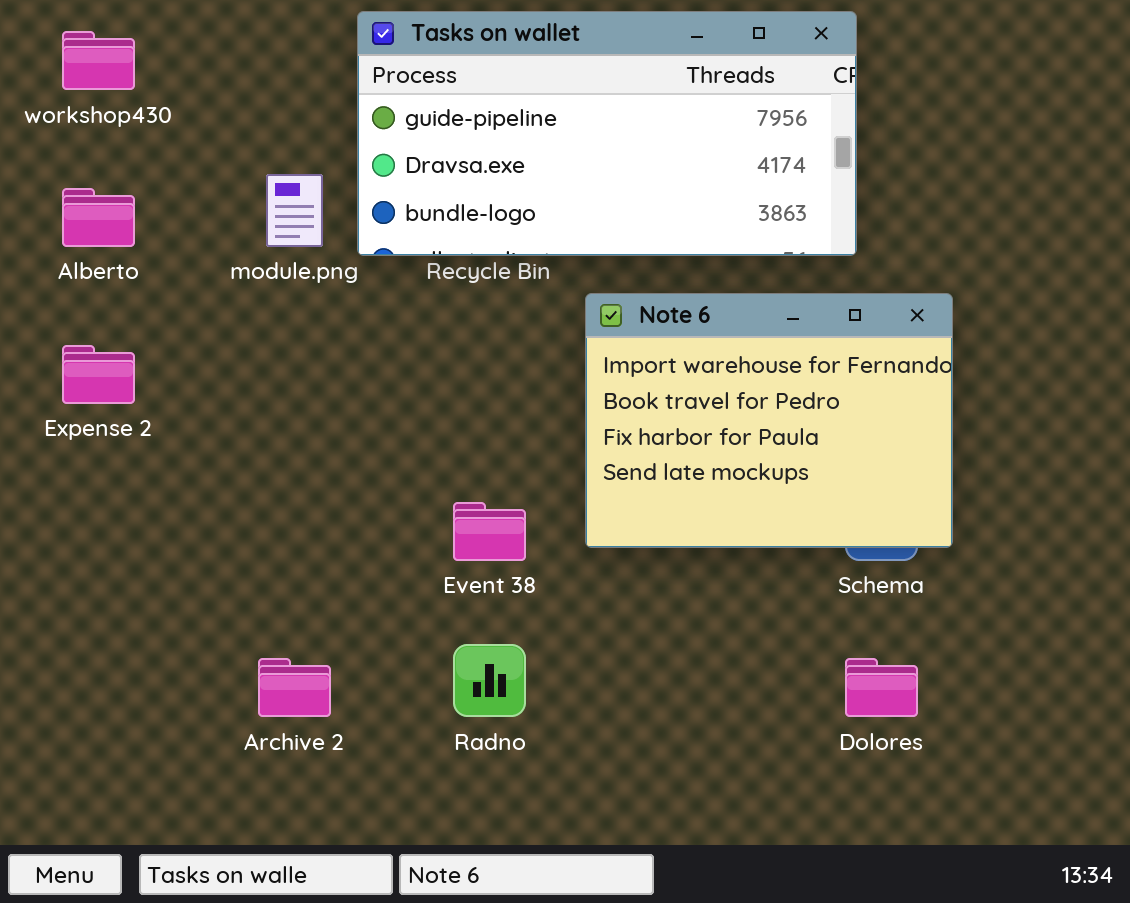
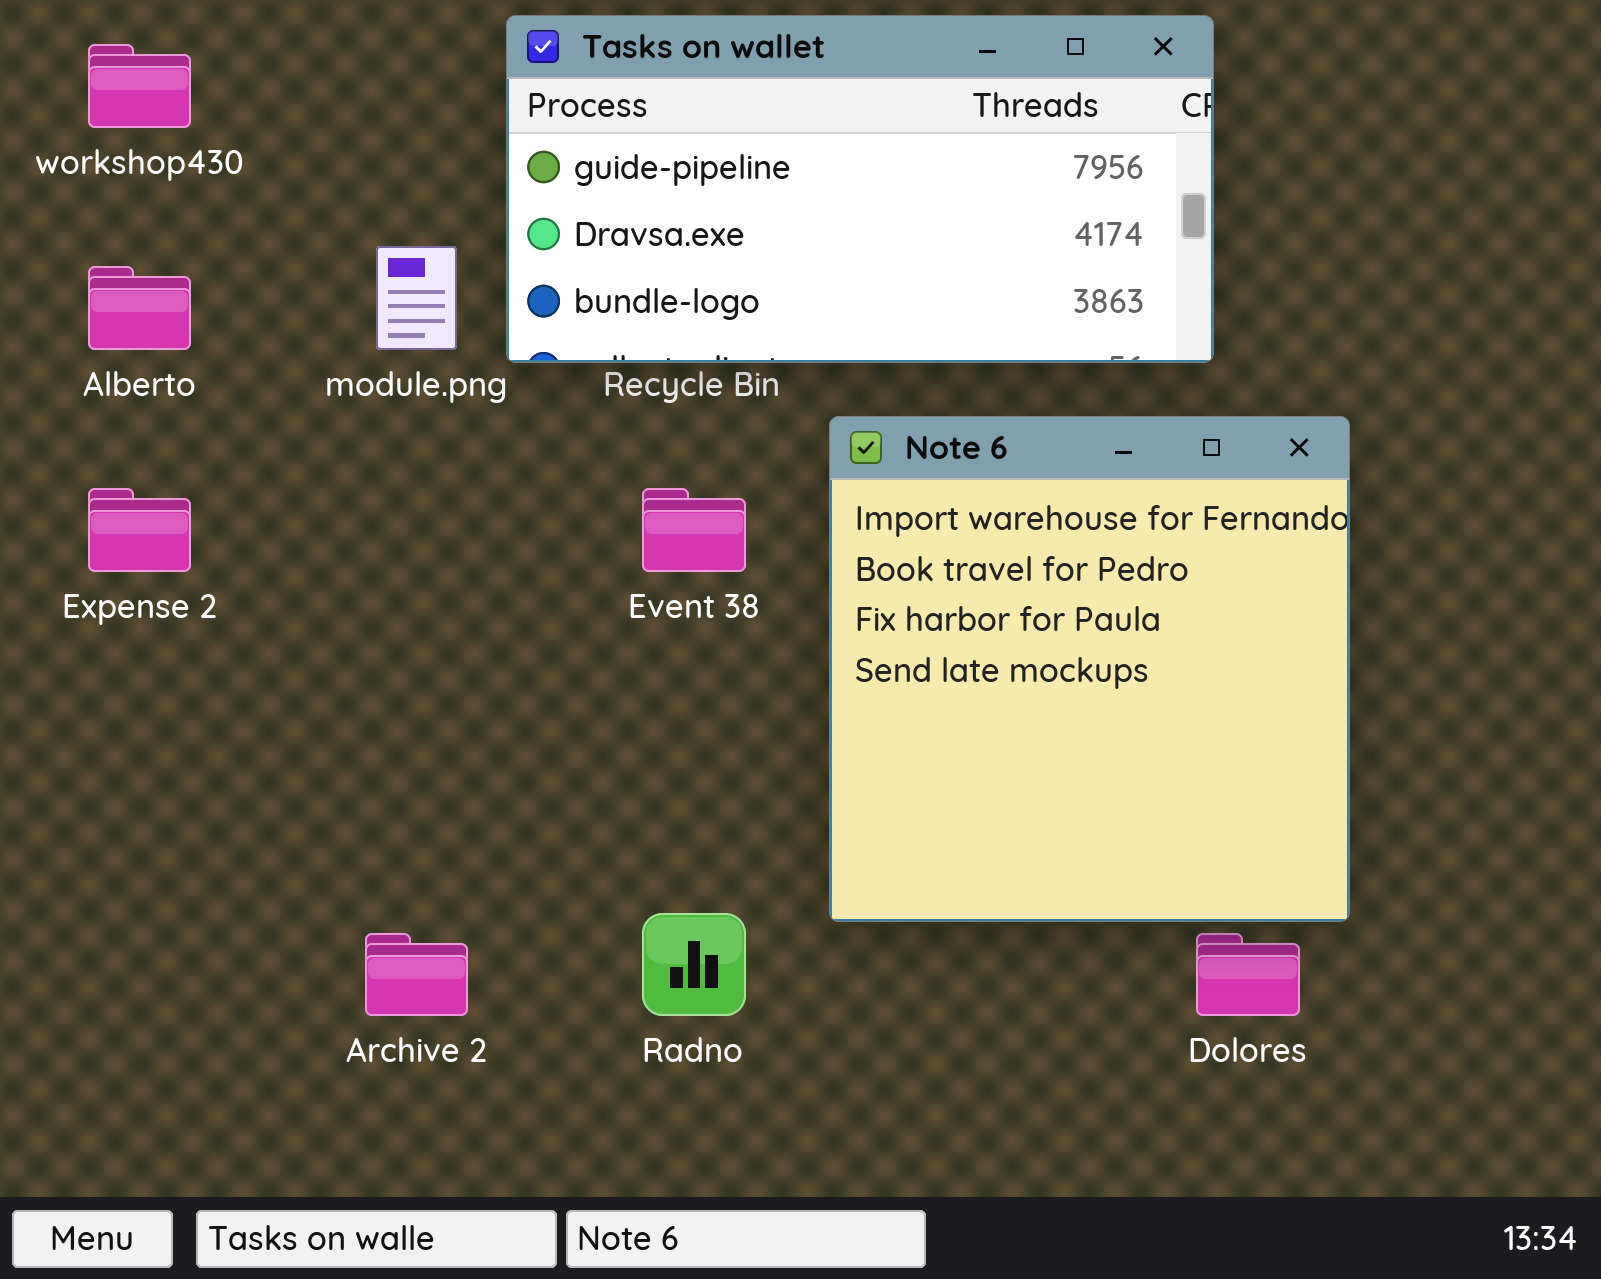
Note 6: [585,293,953,548] -> [829,416,1350,922], resized
Event 38: [453,502,526,561] -> [642,488,746,572], moved

